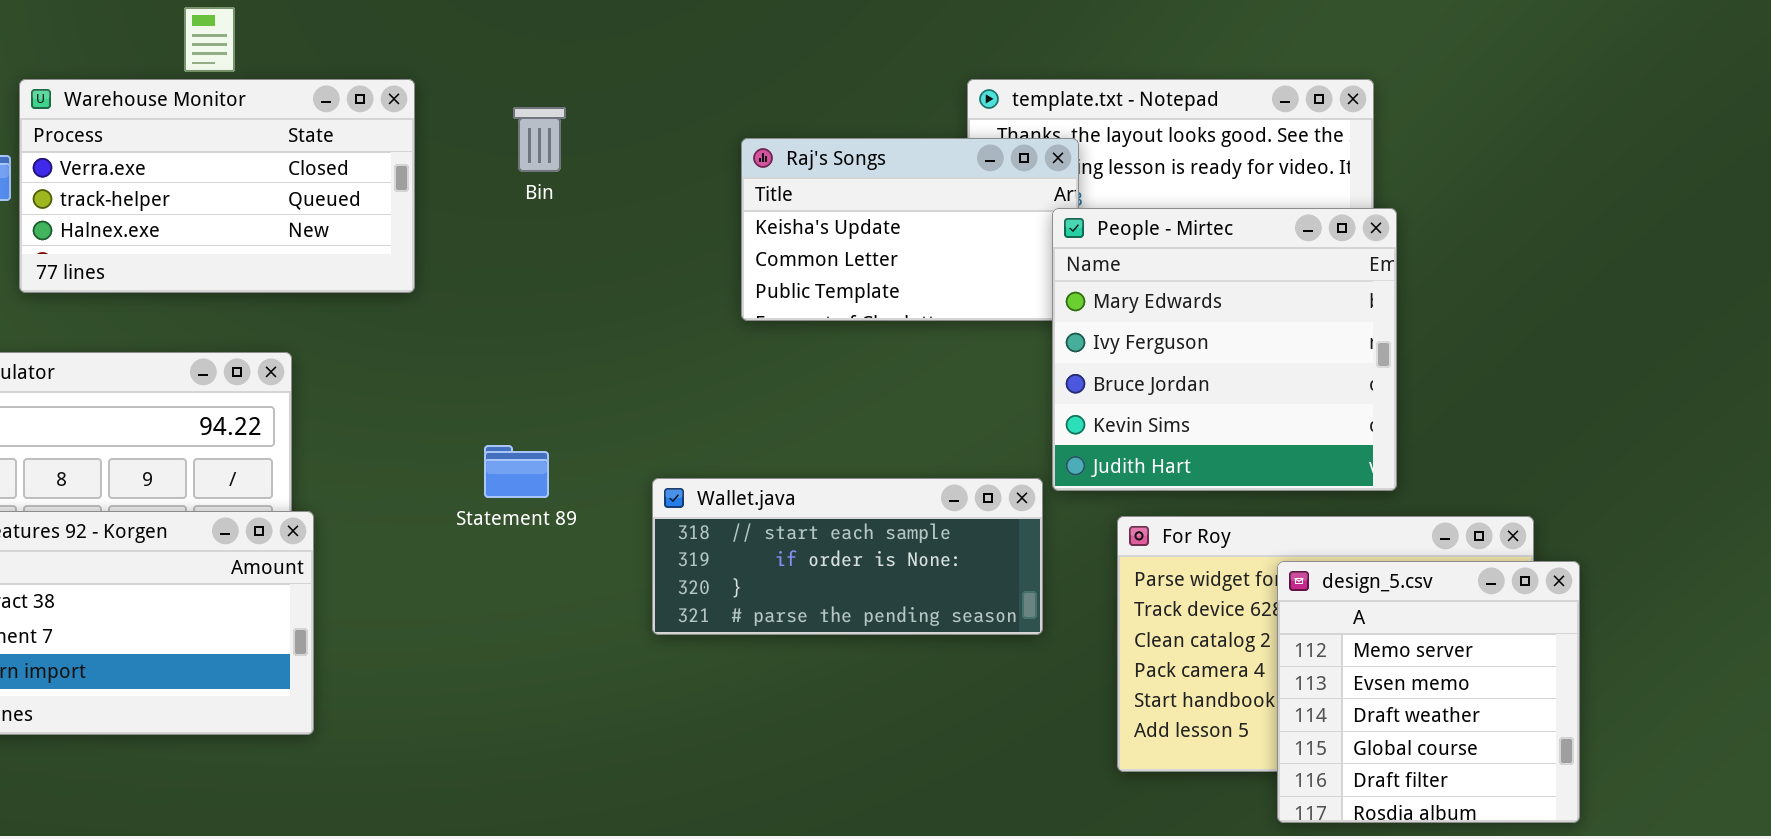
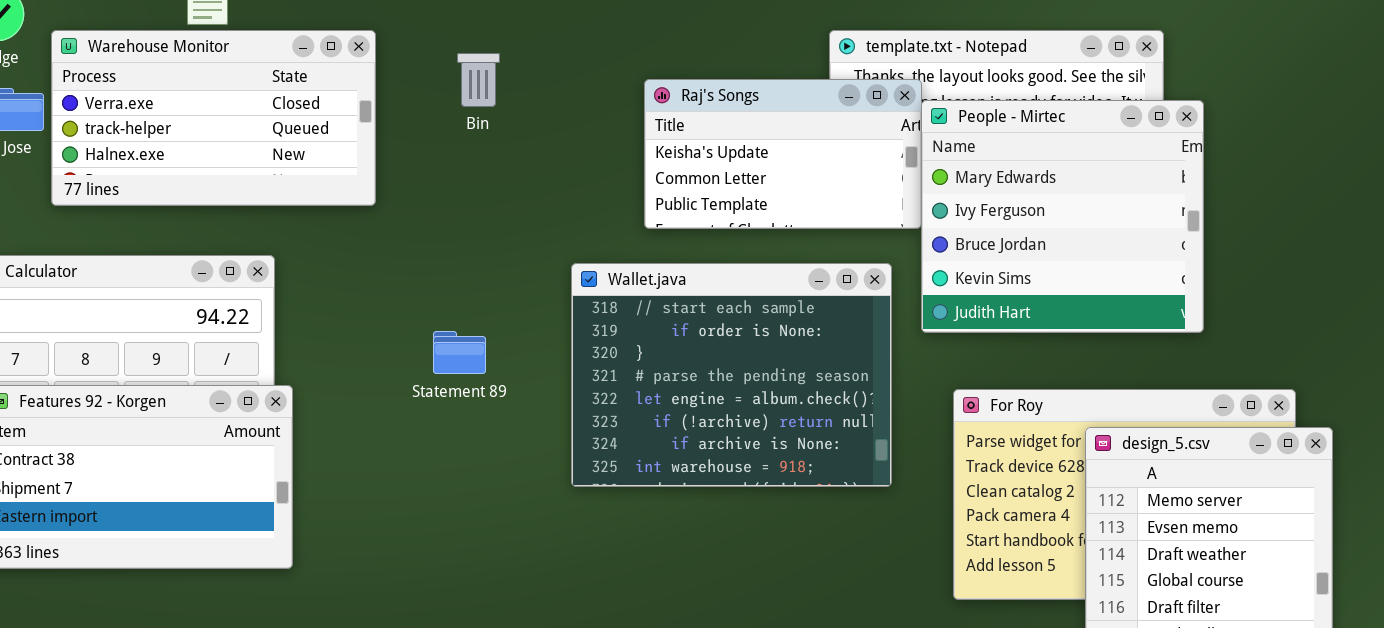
People - Mirtec: [1052,208,1397,491] -> [921,100,1204,333], moved
Wallet.java: [652,478,1043,635] -> [571,263,892,487], resized

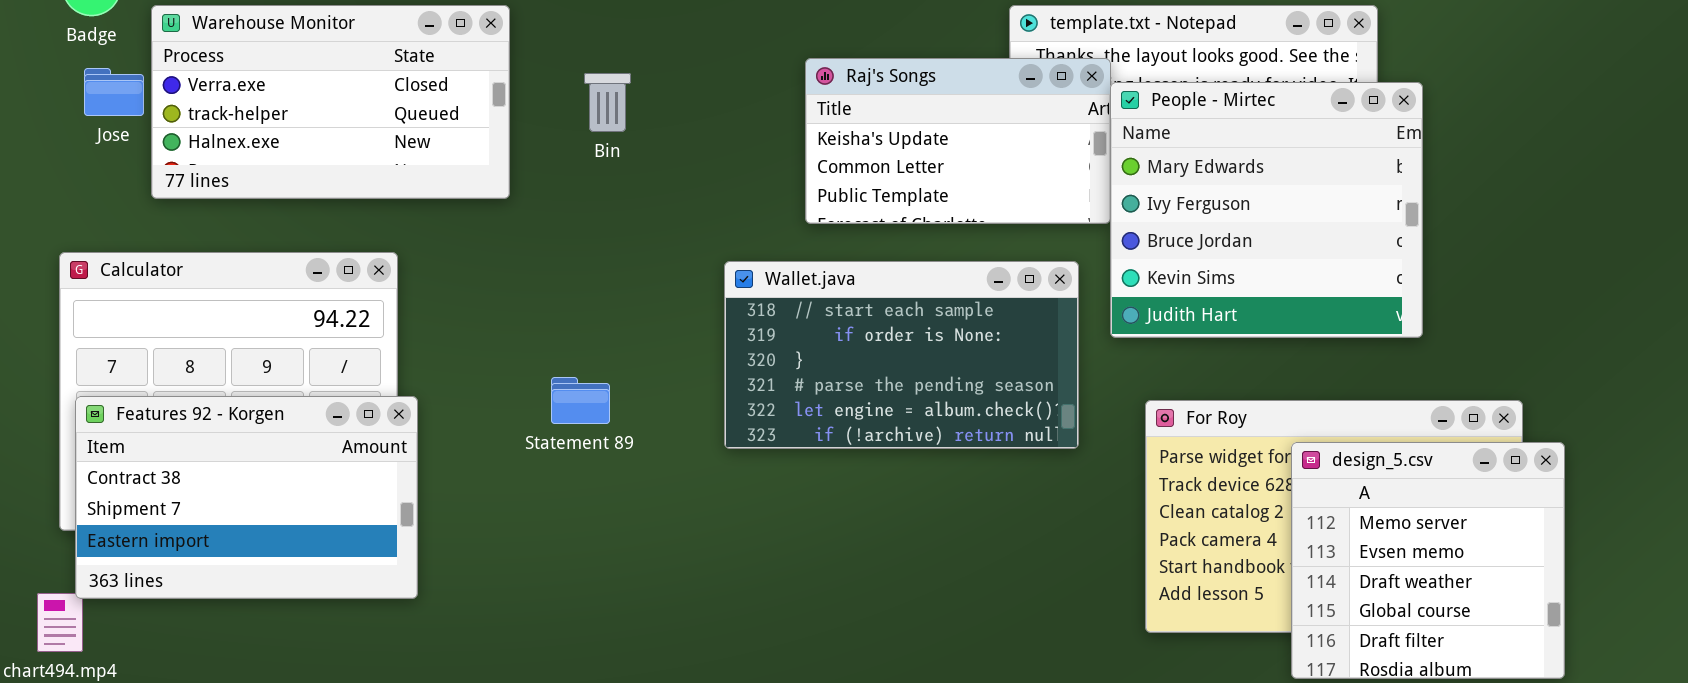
Bin: [457,53,500,107] -> [584,73,631,132], moved
Wallet.java: [571,263,892,487] -> [724,261,1079,449], resized
Statement 89: [433,331,486,374] -> [551,377,610,424], moved

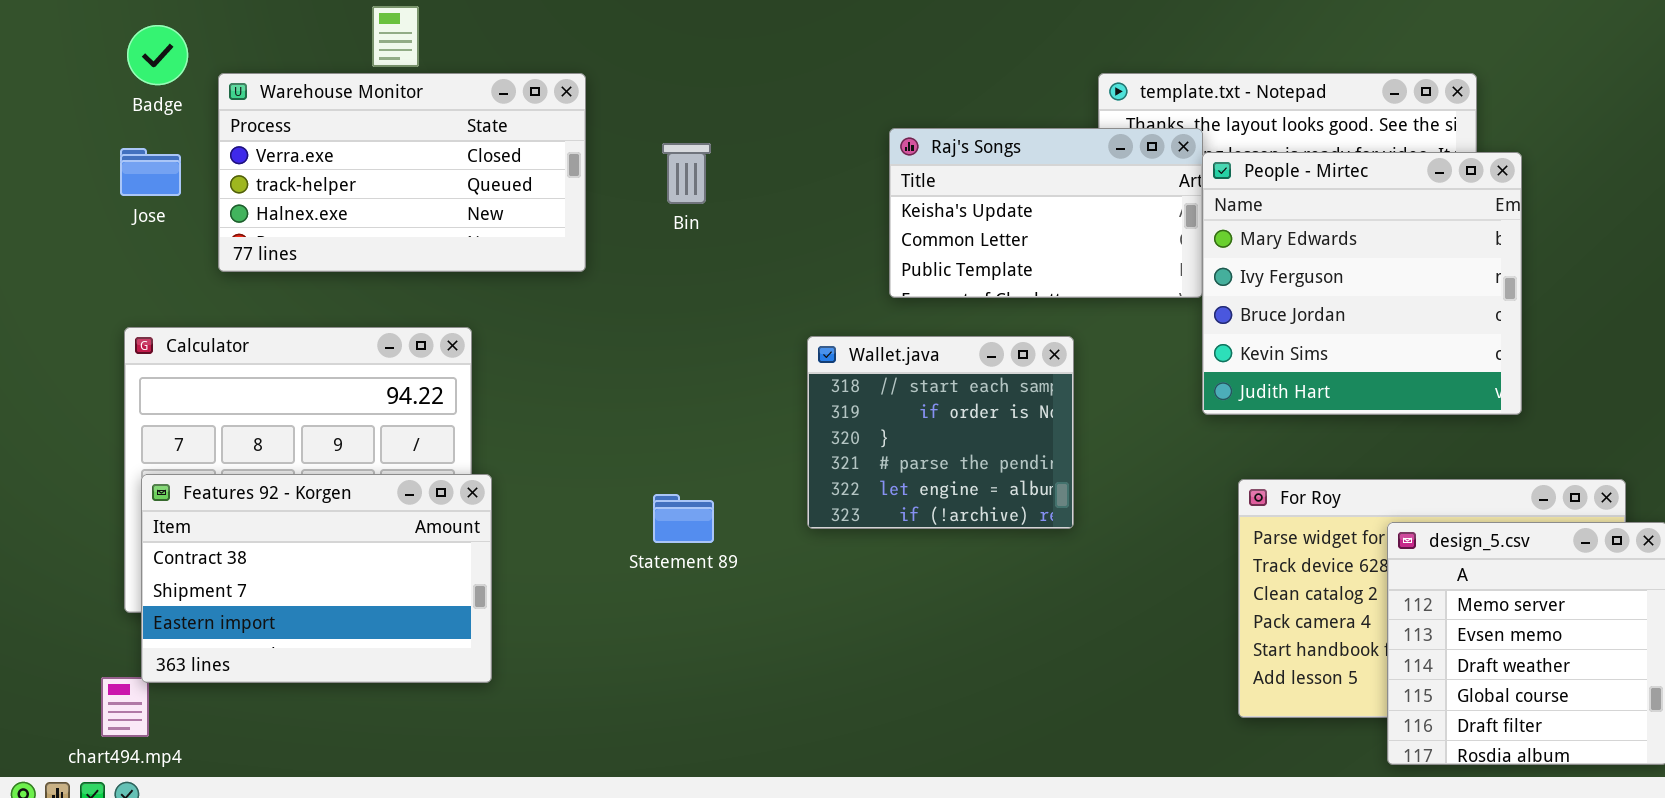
Jose: [84,68,144,116] -> [120,148,181,196], moved
Wallet.java: [724,261,1079,449] -> [807,336,1074,529], resized
Statement 89: [551,377,610,424] -> [653,494,714,543], moved

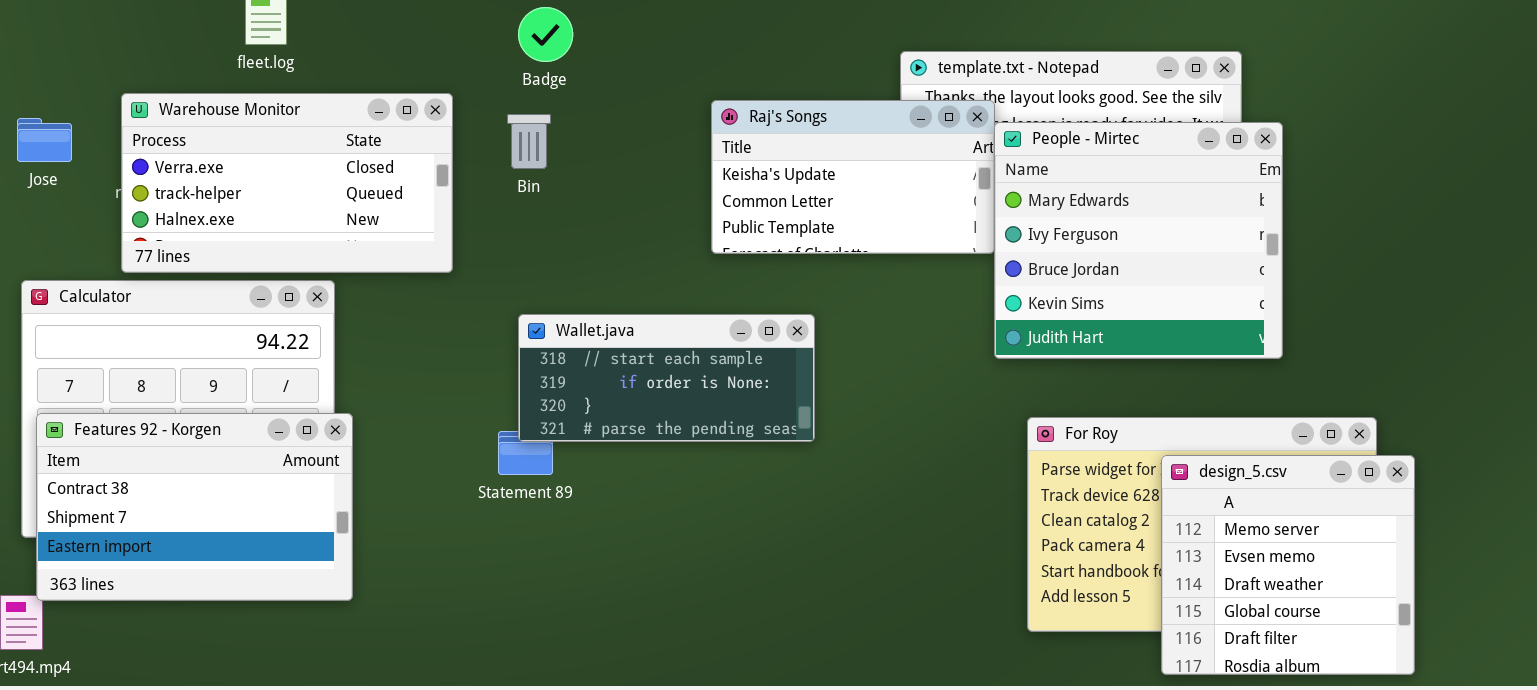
Badge: [127,25,188,85] -> [518,7,573,62], moved
Warehouse Monitor: [218,73,586,272] -> [121,93,453,273], moved
Wallet.java: [807,336,1074,529] -> [518,314,815,442], moved, resized

